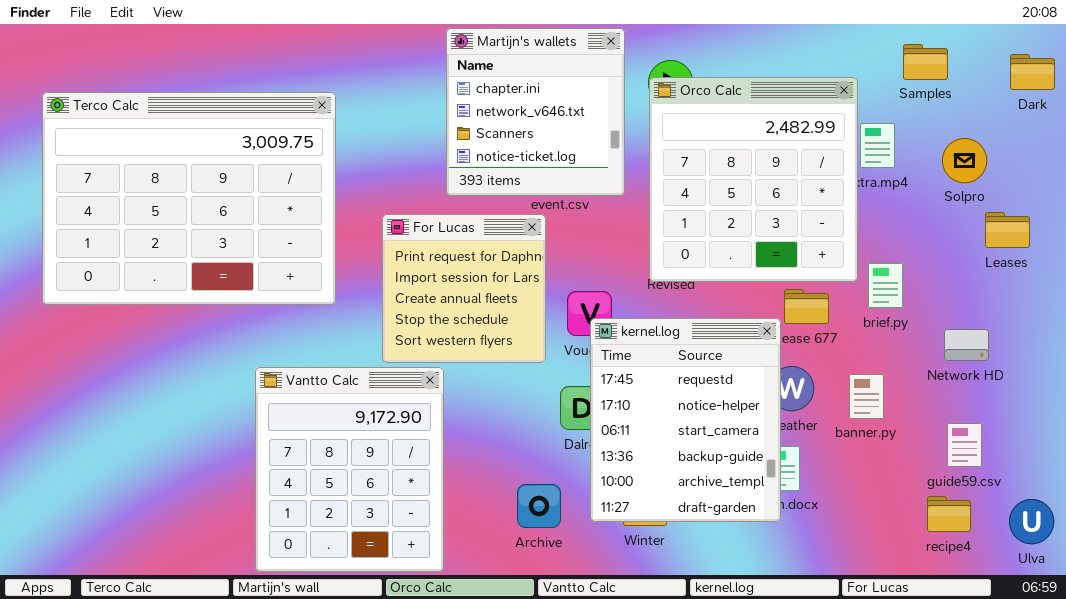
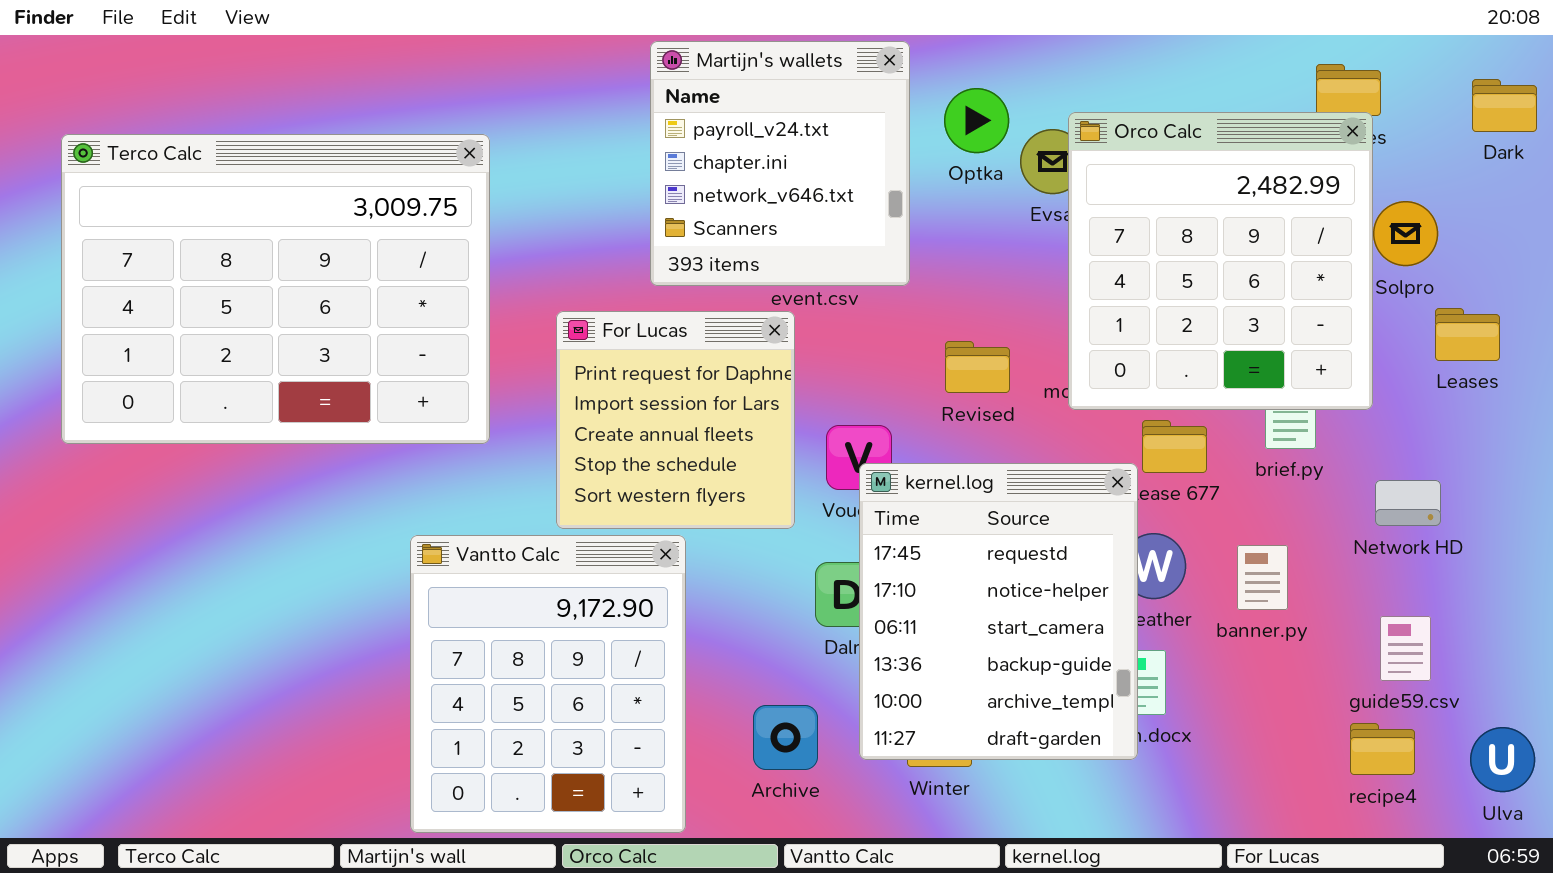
Martijn's wallets: [446,28,625,196] -> [650,41,910,286], scrolled up 1 row
Orco Calc: [649,77,858,282] -> [1068,112,1373,410], moved
Vantto Calc: [255,367,444,572] -> [410,535,686,833], moved

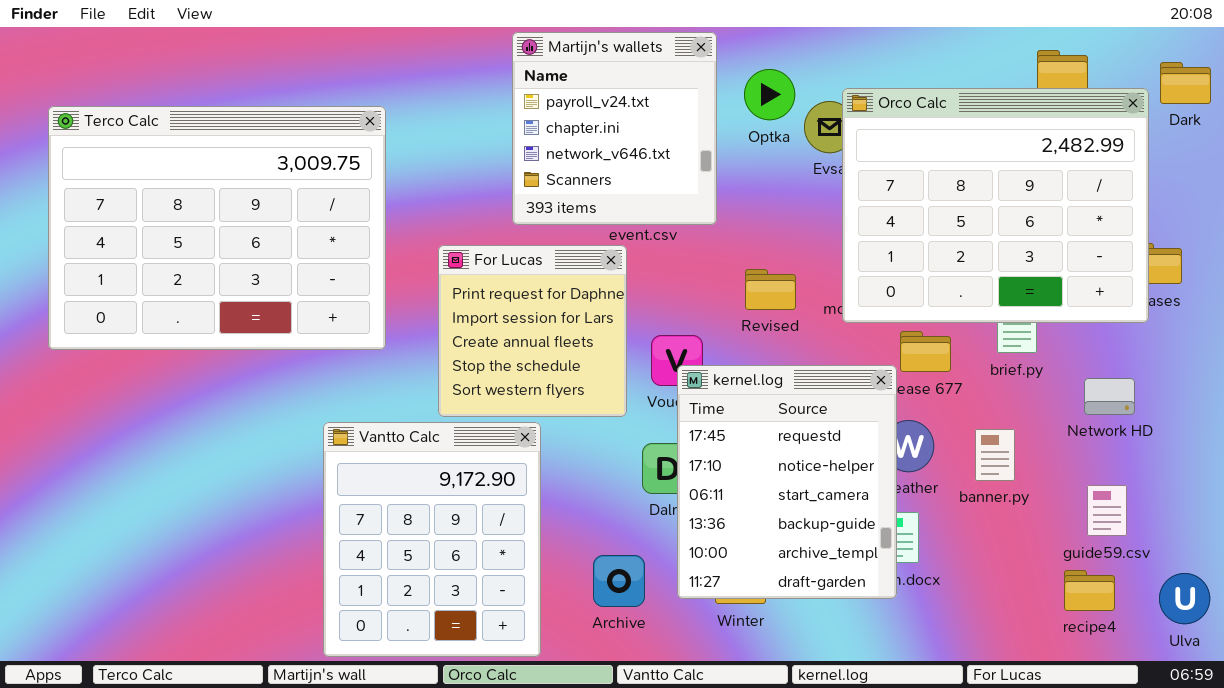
Orco Calc: [1068,112,1373,410] -> [842,88,1149,323], resized

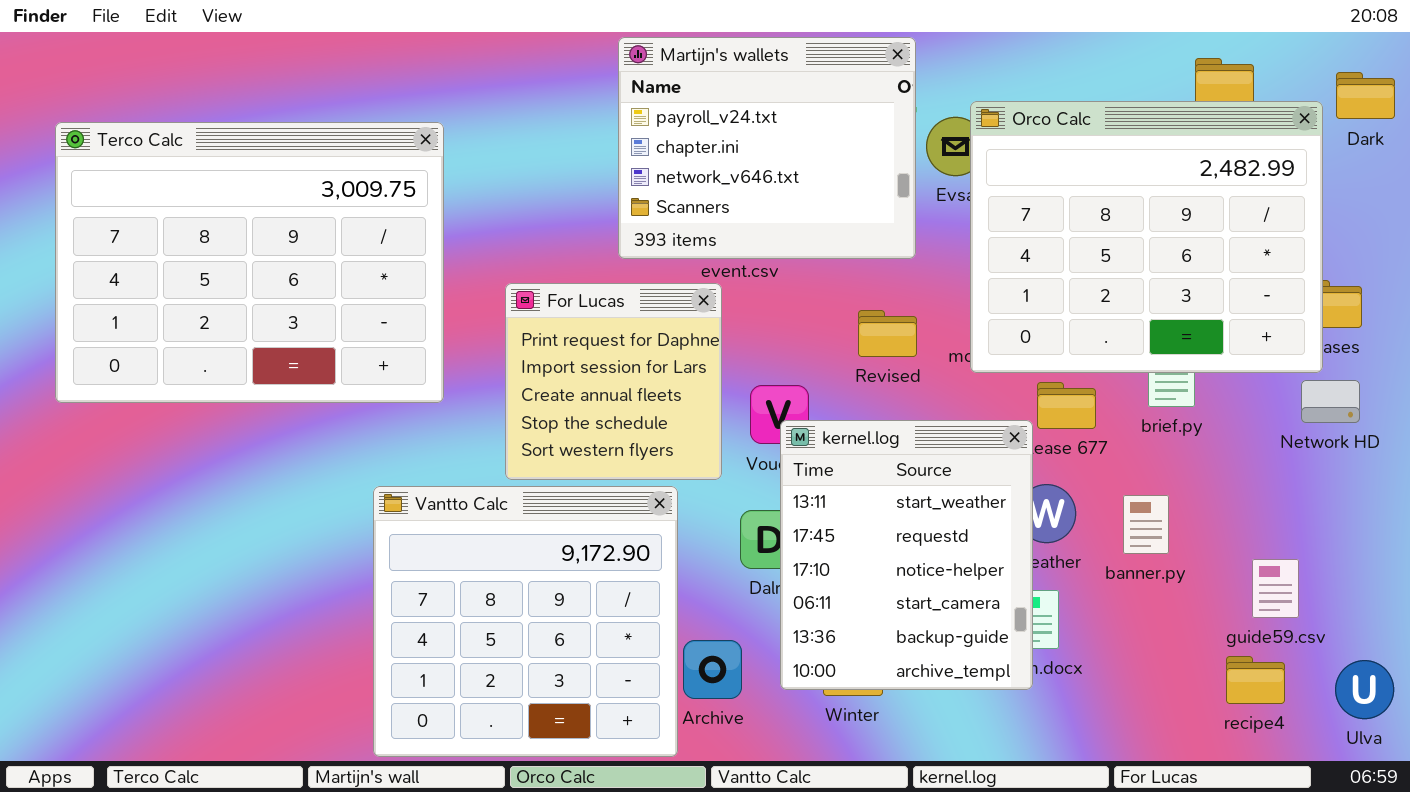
Martijn's wallets: [512,32,717,225] -> [618,37,916,259], moved, resized
kernel.log: [677,365,897,599] -> [780,420,1033,690], scrolled up 1 row
Network HD: [1084,378,1135,415] -> [1301,380,1360,423], moved
Vantto Calc: [323,422,541,657] -> [373,486,678,757], resized

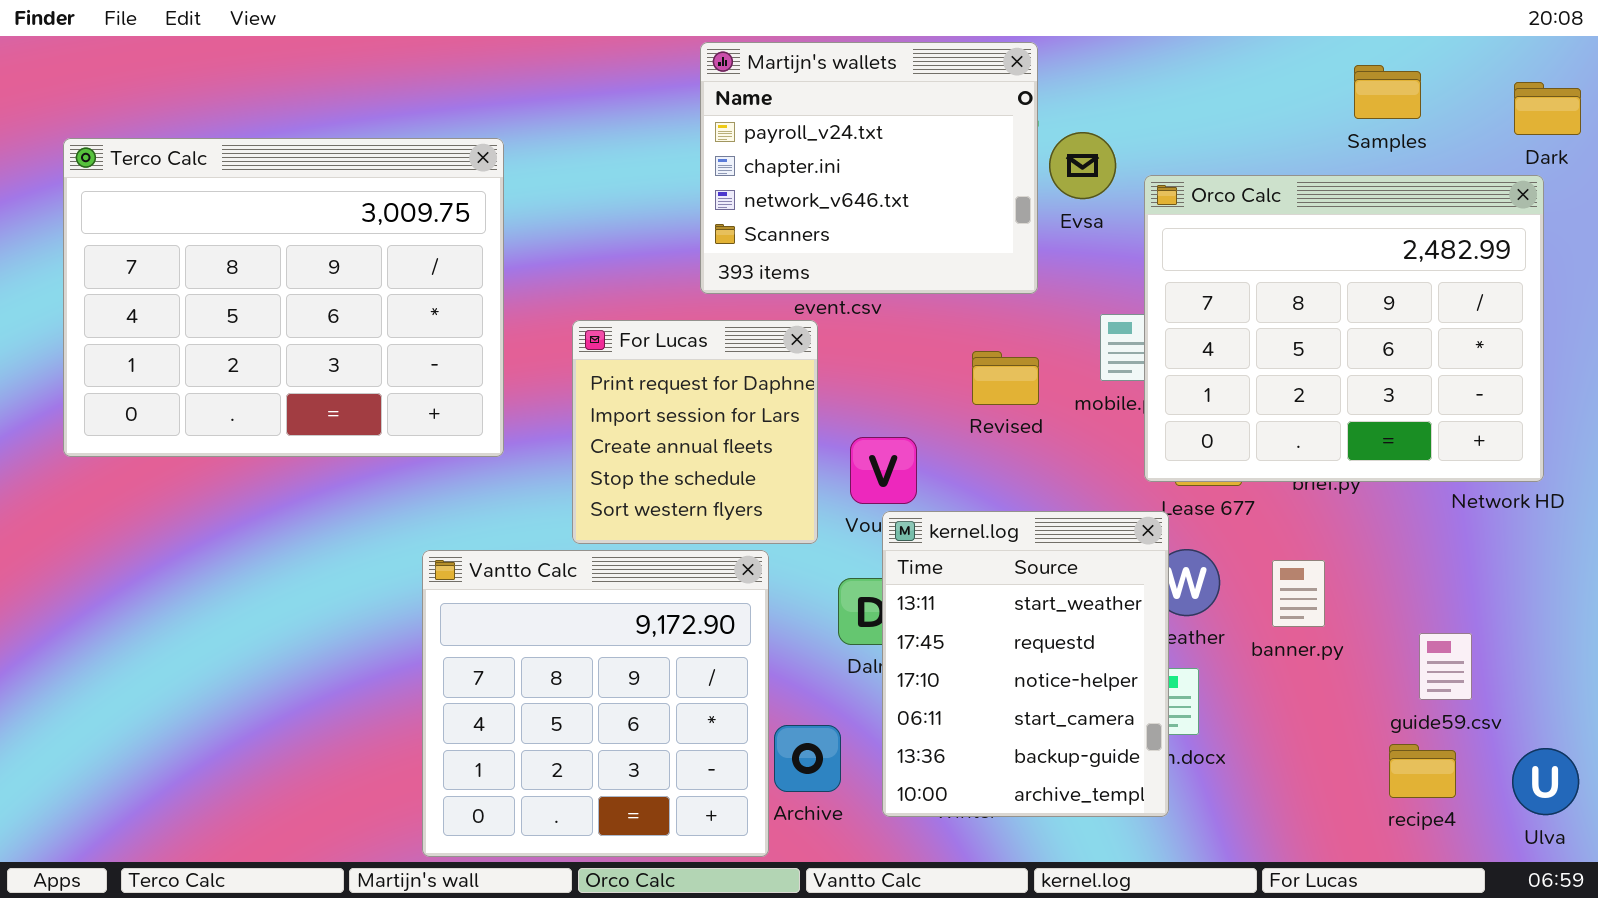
Orco Calc: [970,101,1323,373] -> [1144,175,1544,482], moved
kernel.log: [780,420,1033,690] -> [882,511,1169,817], moved

